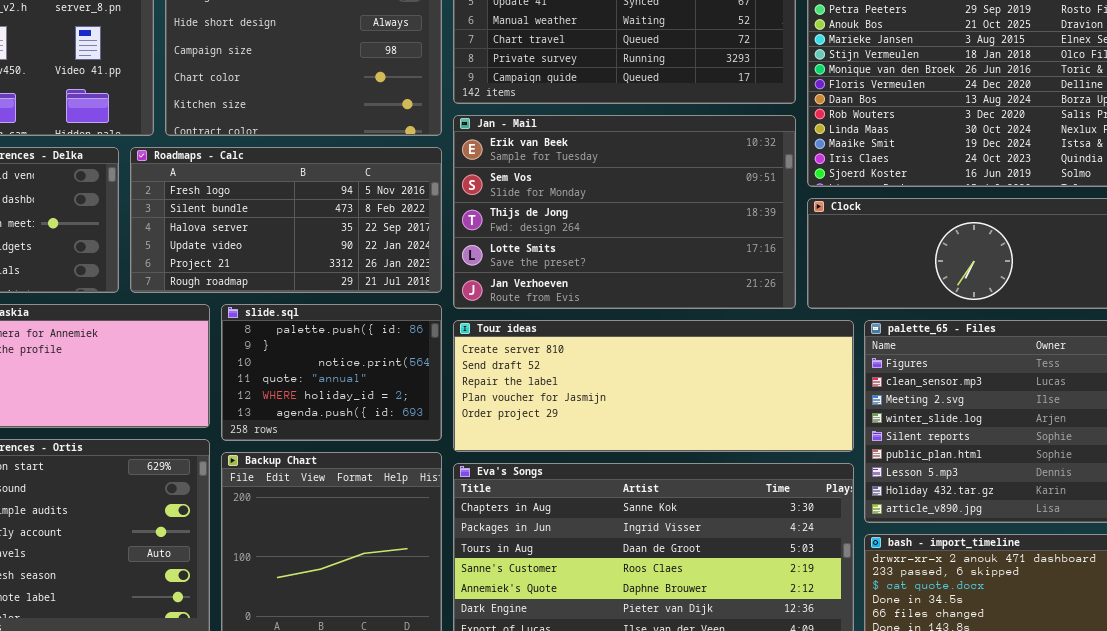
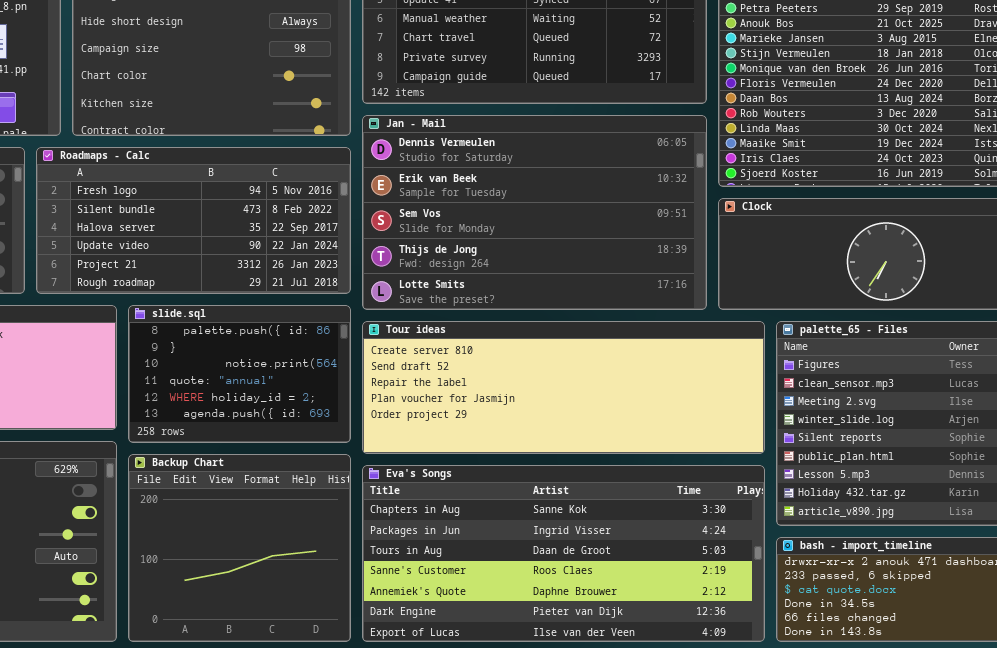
Jan - Mail: [453,115,796,309] -> [362,115,707,310], scrolled up 1 row

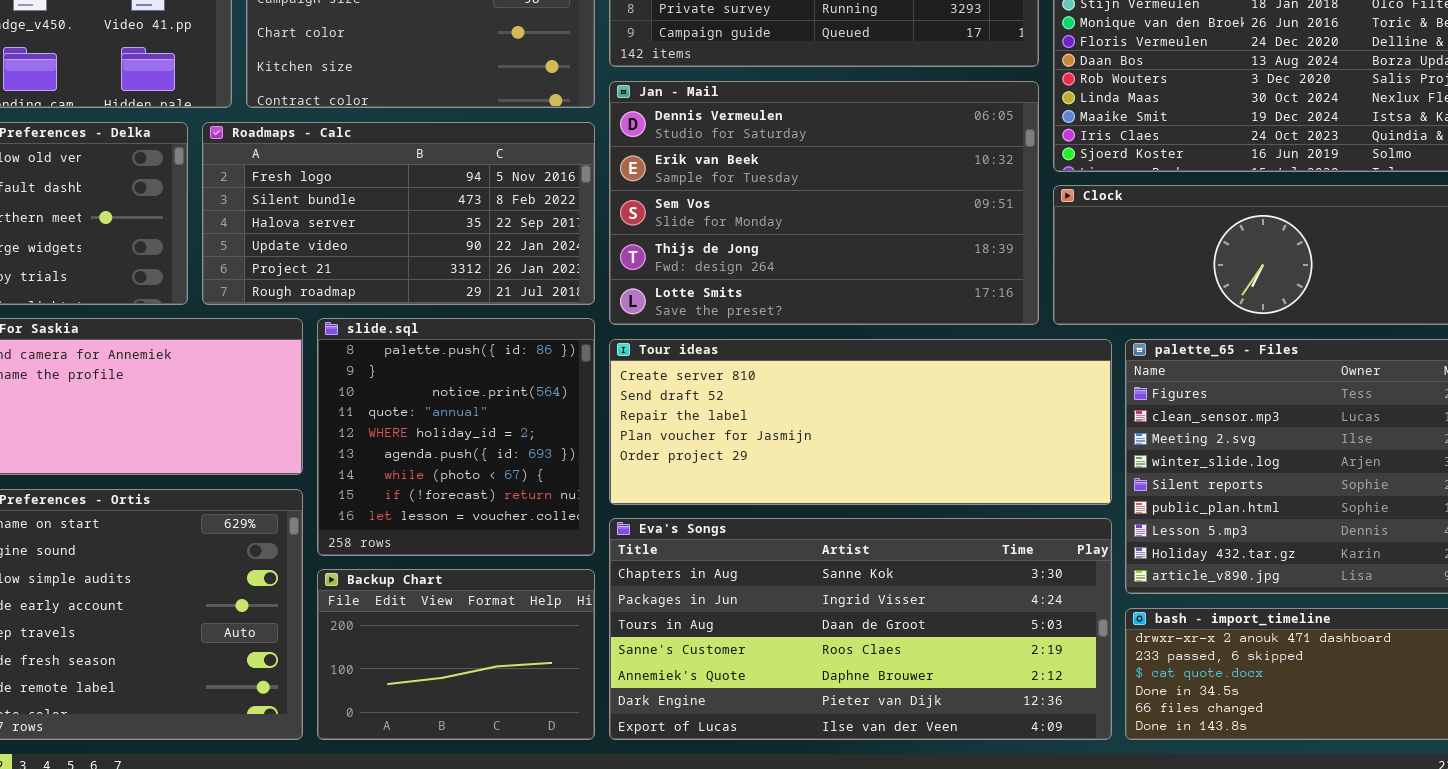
slide.sql: [128,305,351,443] -> [317,318,595,556], resized
Backup Chart: [128,454,351,642] -> [317,569,595,740], resized

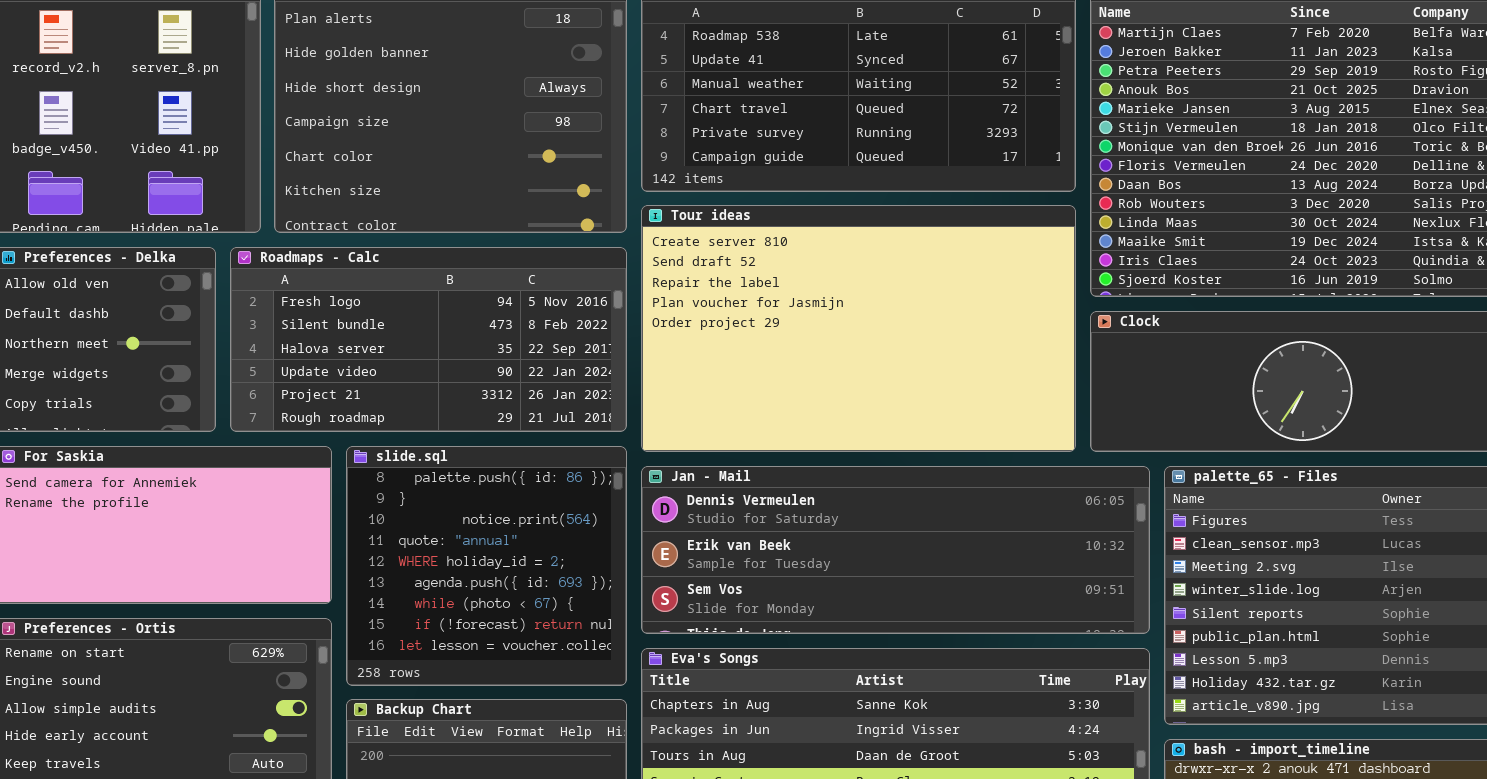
Jan - Mail: [609,81,1039,325] -> [641,466,1150,634], moved, resized
Tour ideas: [609,339,1112,505] -> [641,205,1076,452], moved, resized

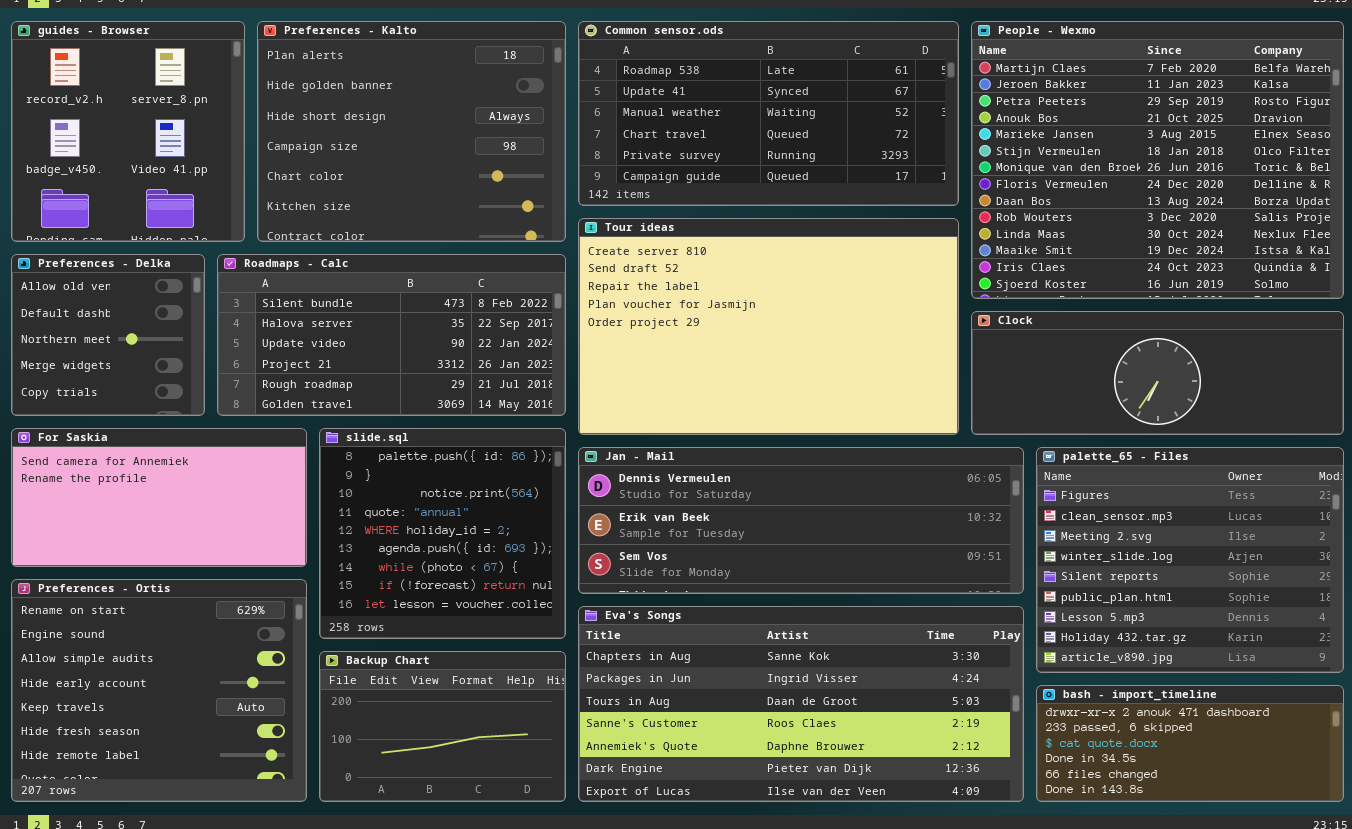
Roadmaps - Calc: [230,247,627,432] -> [217,254,566,416], scrolled down 1 row

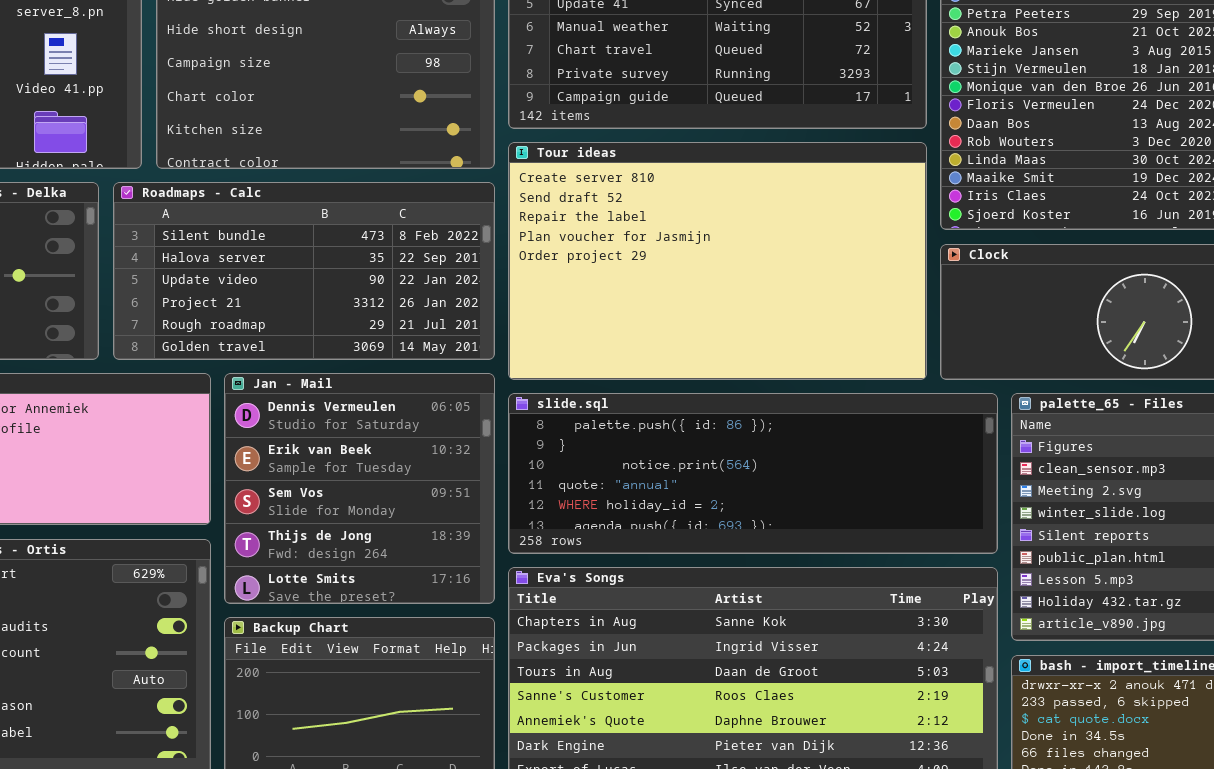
slide.sql: [319,428,566,639] -> [508,393,998,554], moved, resized
Jan - Mail: [578,447,1024,594] -> [224,373,495,604], moved, resized

